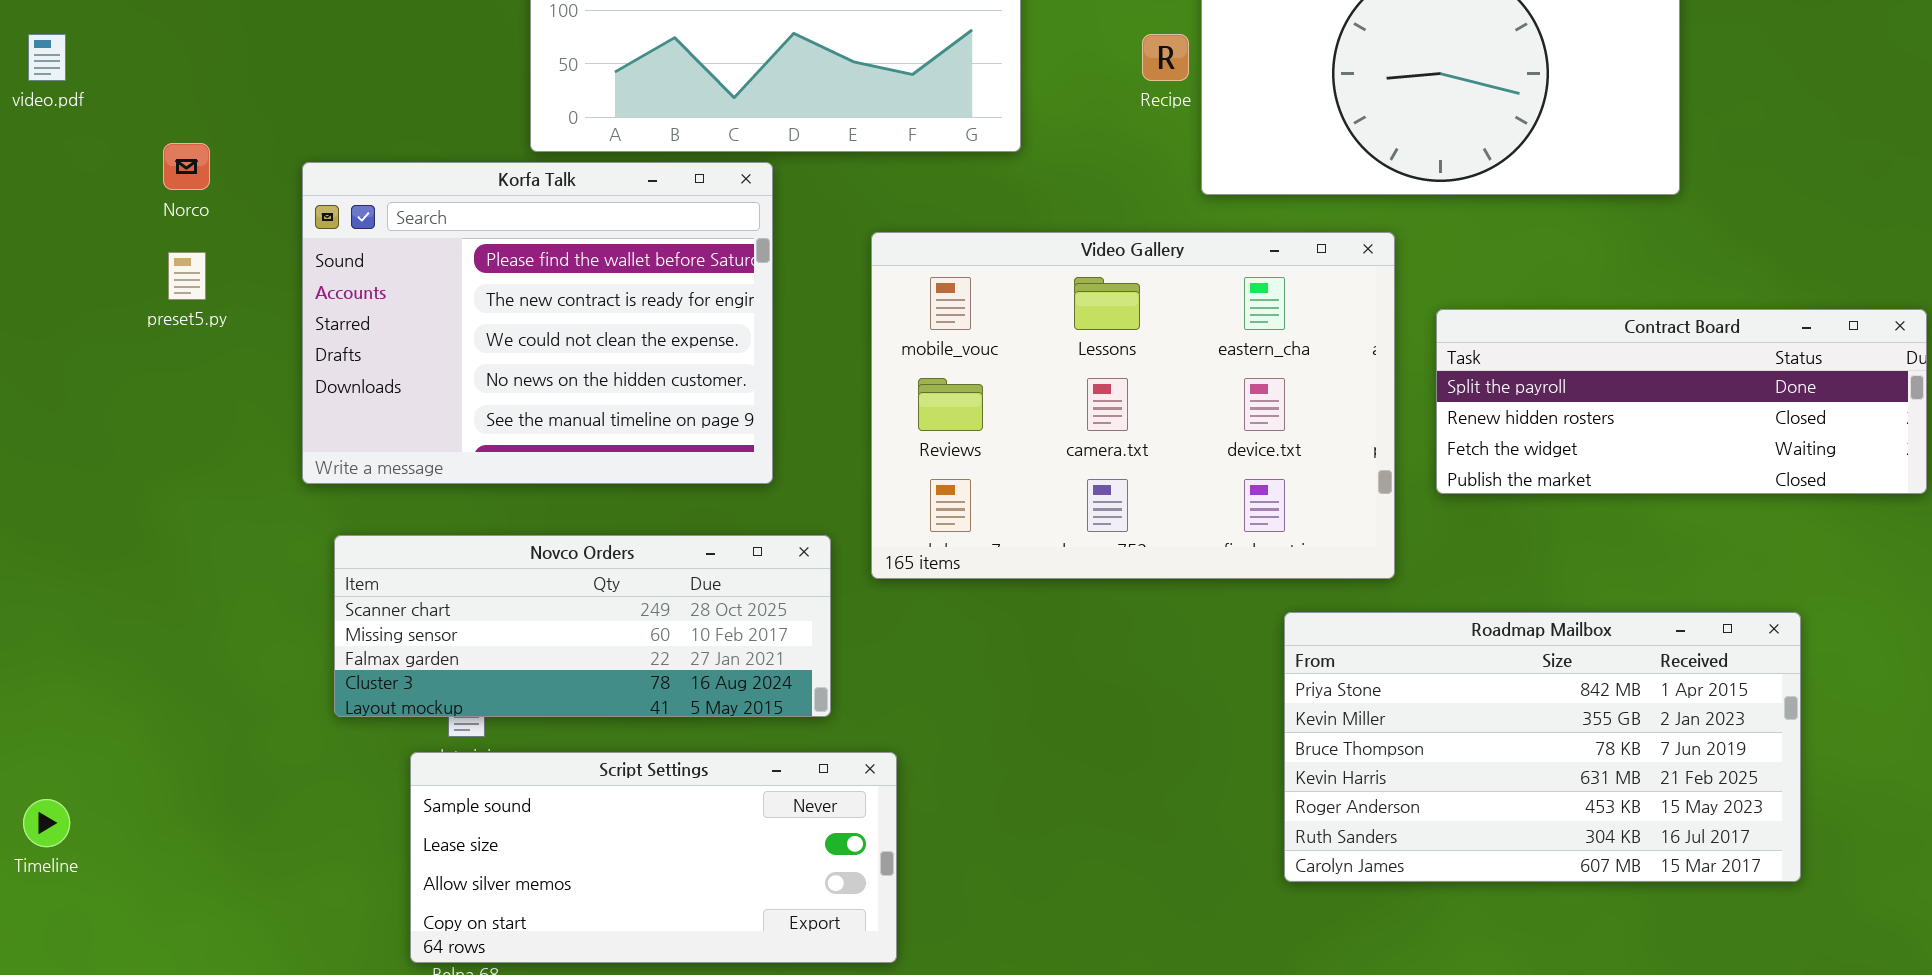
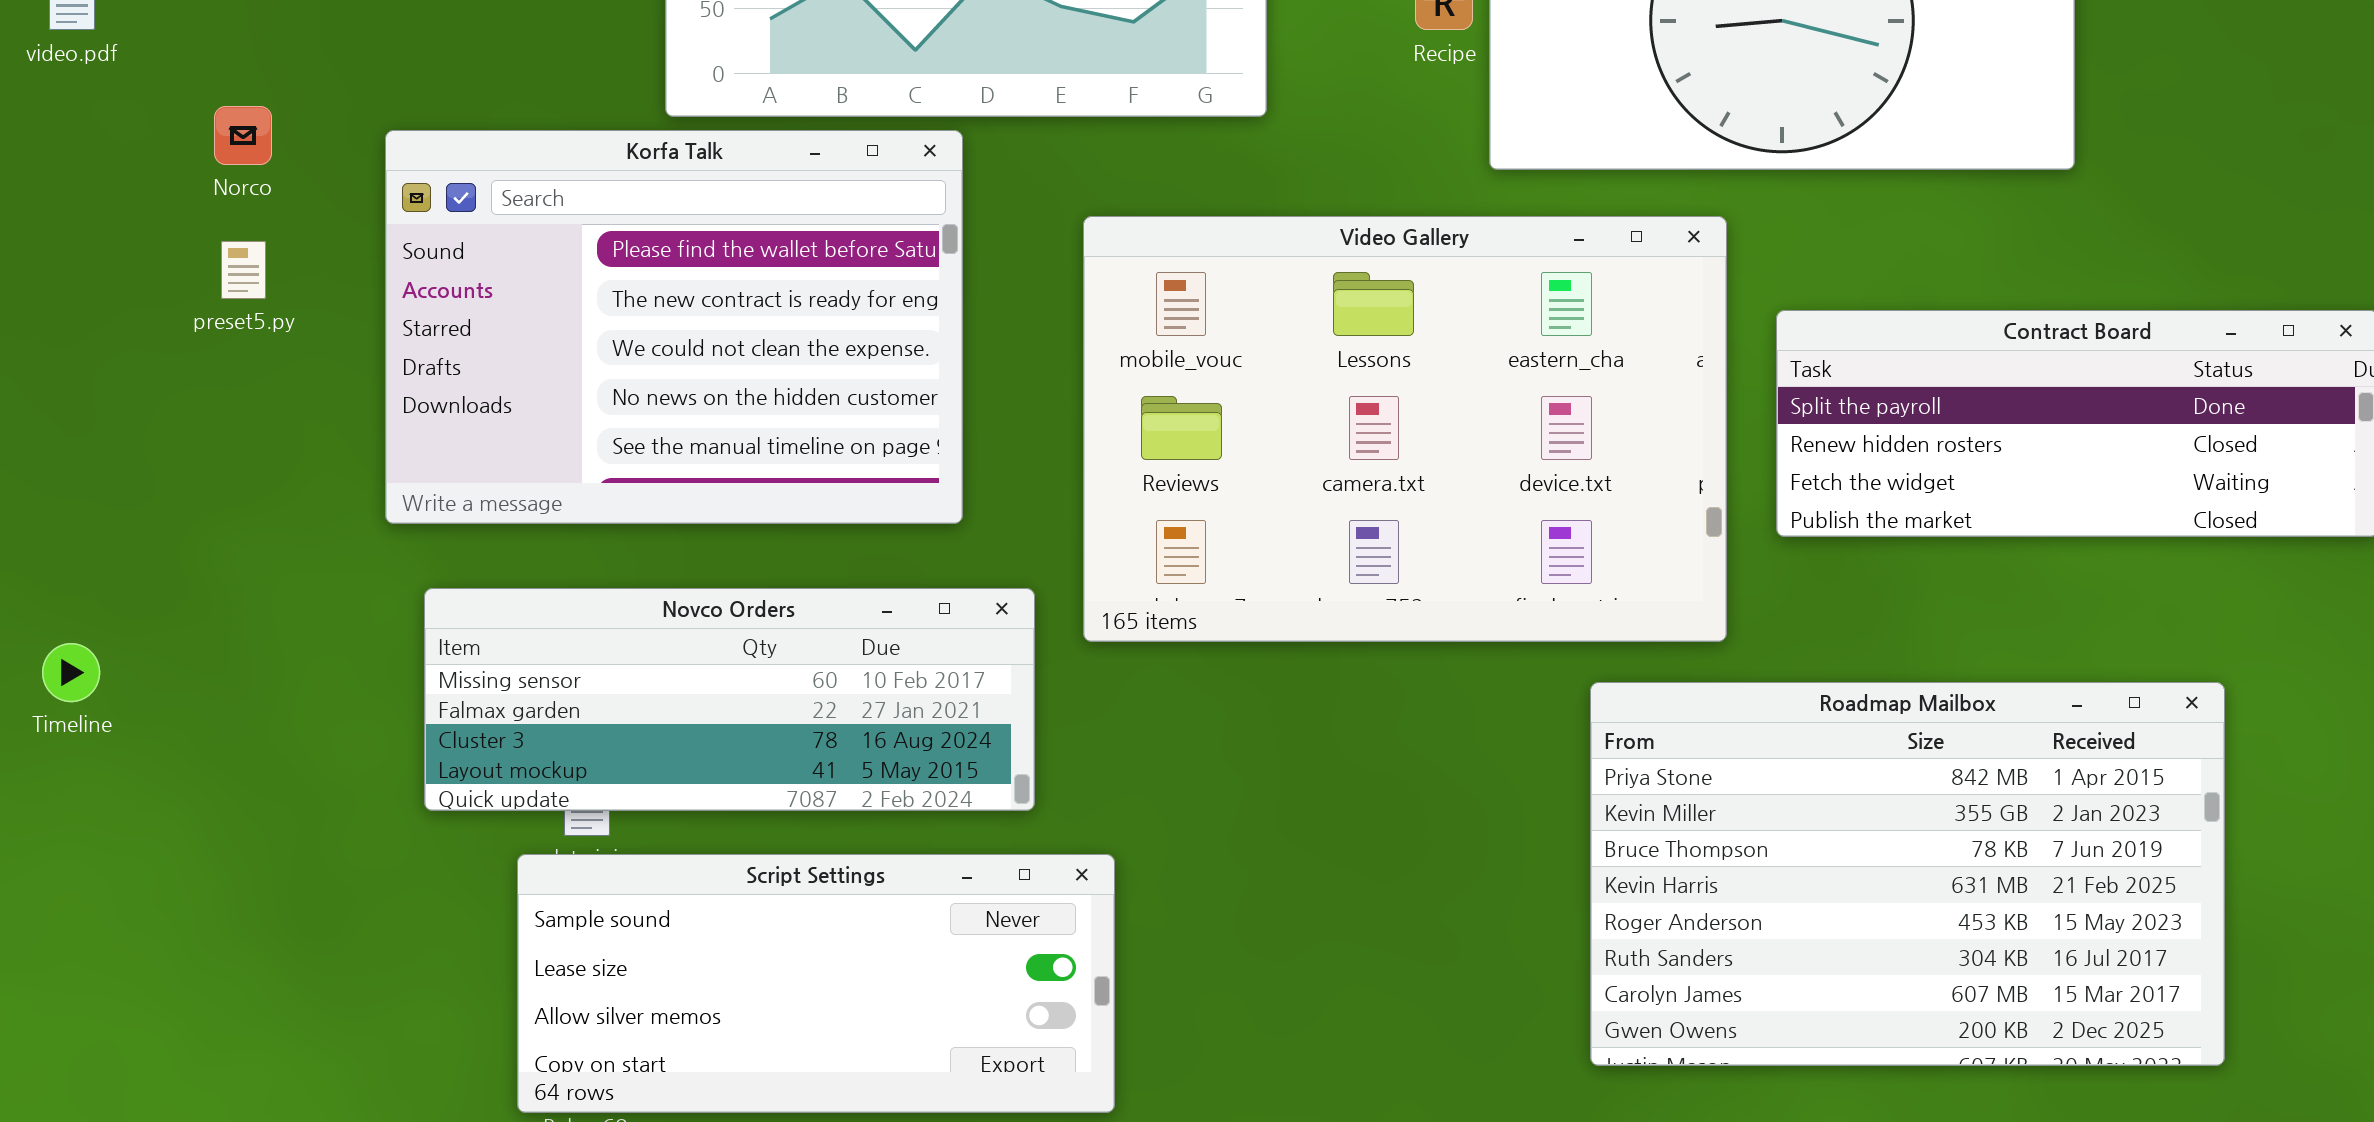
Novco Orders: [334,535,831,717] -> [424,588,1035,811], scrolled down 1 row
Roadmap Mailbox: [1284,612,1801,882] -> [1590,682,2225,1066], resized
Timeline: [23,799,70,847] -> [42,643,100,702], moved

